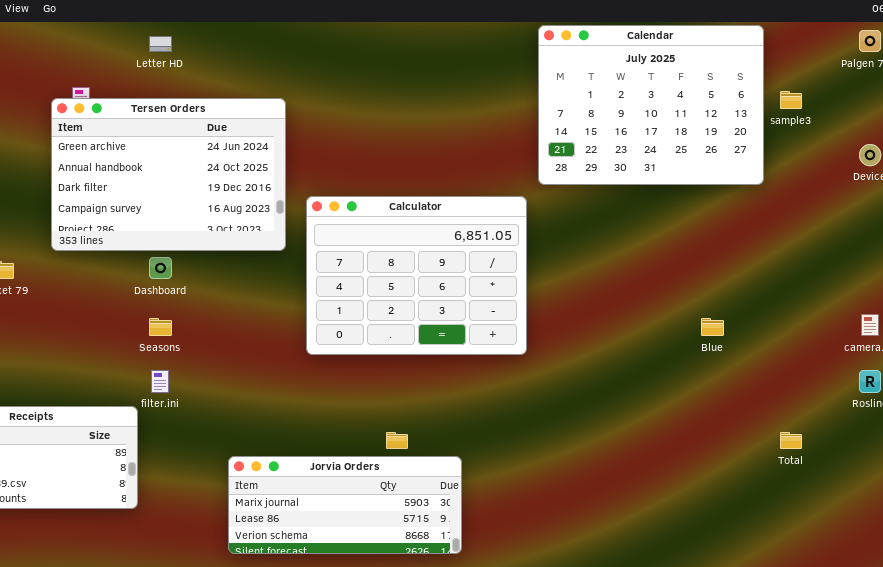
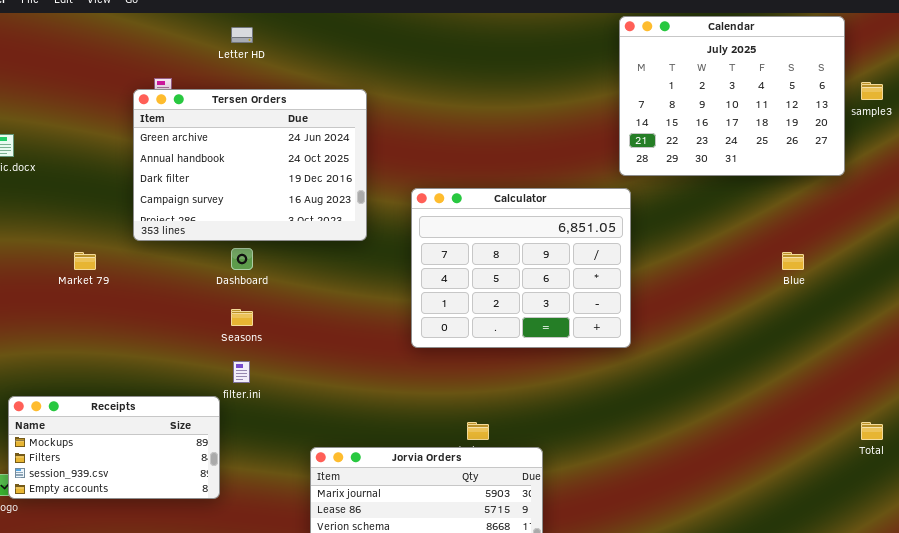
Calculator: [306,196,527,355] -> [411,188,631,348], moved
Blue: [701,318,724,336] -> [782,252,804,270], moved

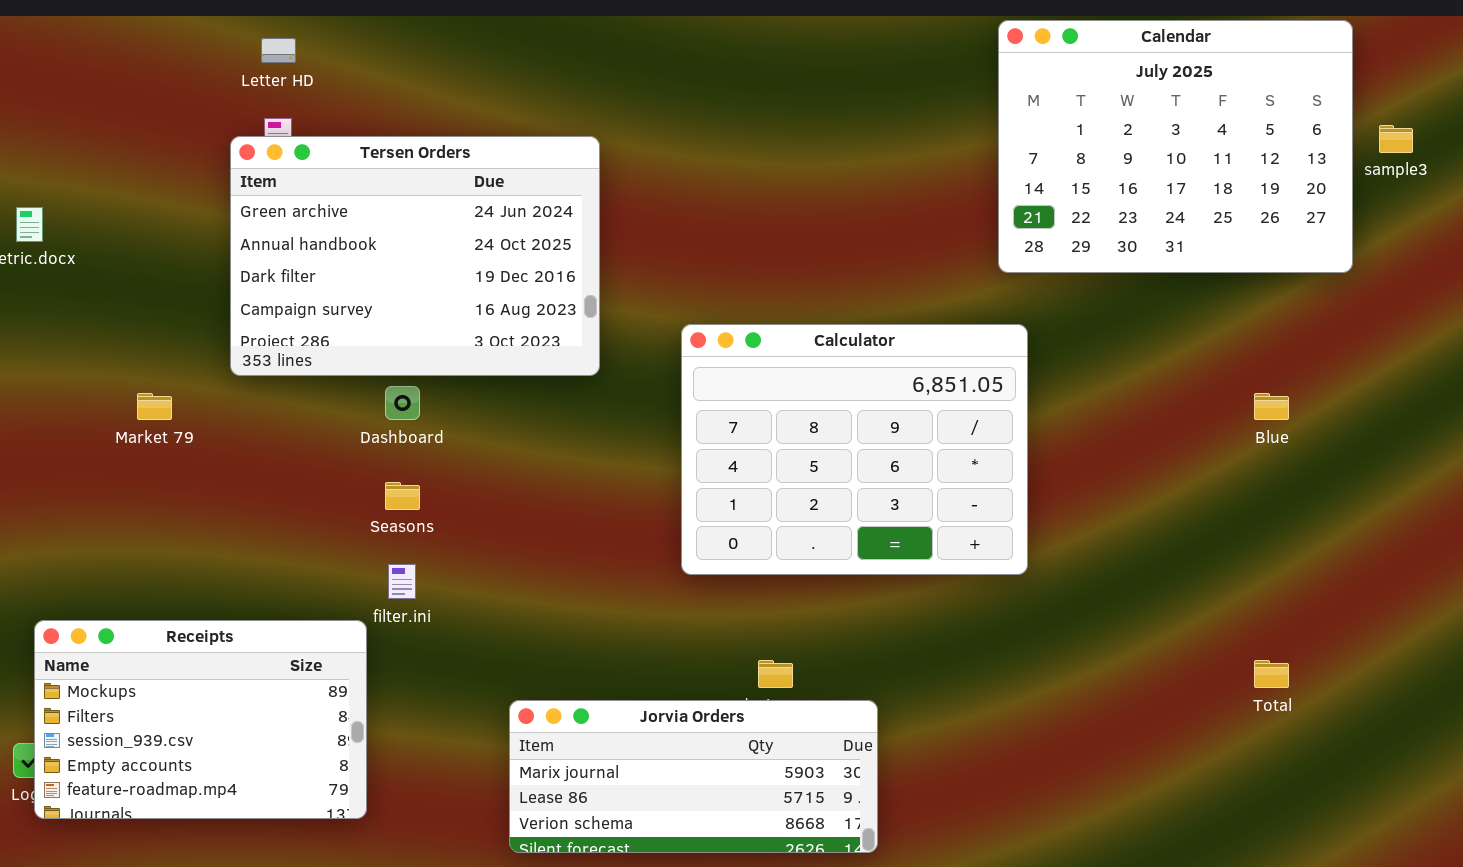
Letter HD: [231,27,253,43] -> [261,38,296,63], moved
Calculator: [411,188,631,348] -> [681,324,1028,575], moved
Receipts: [8,396,220,499] -> [34,620,367,819], resized
Total: [861,422,883,440] -> [1254,660,1289,688], moved

